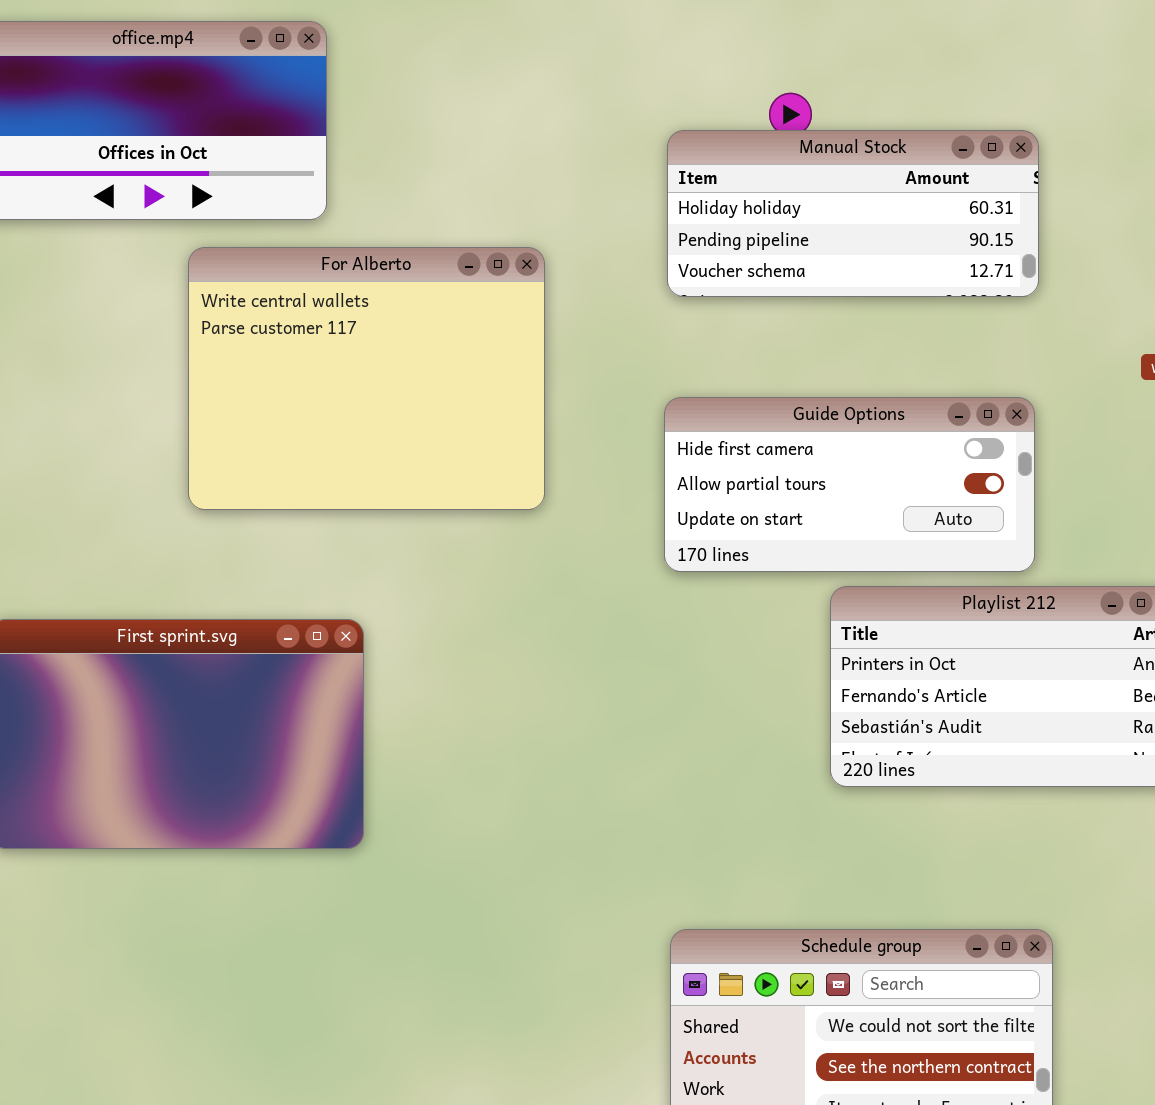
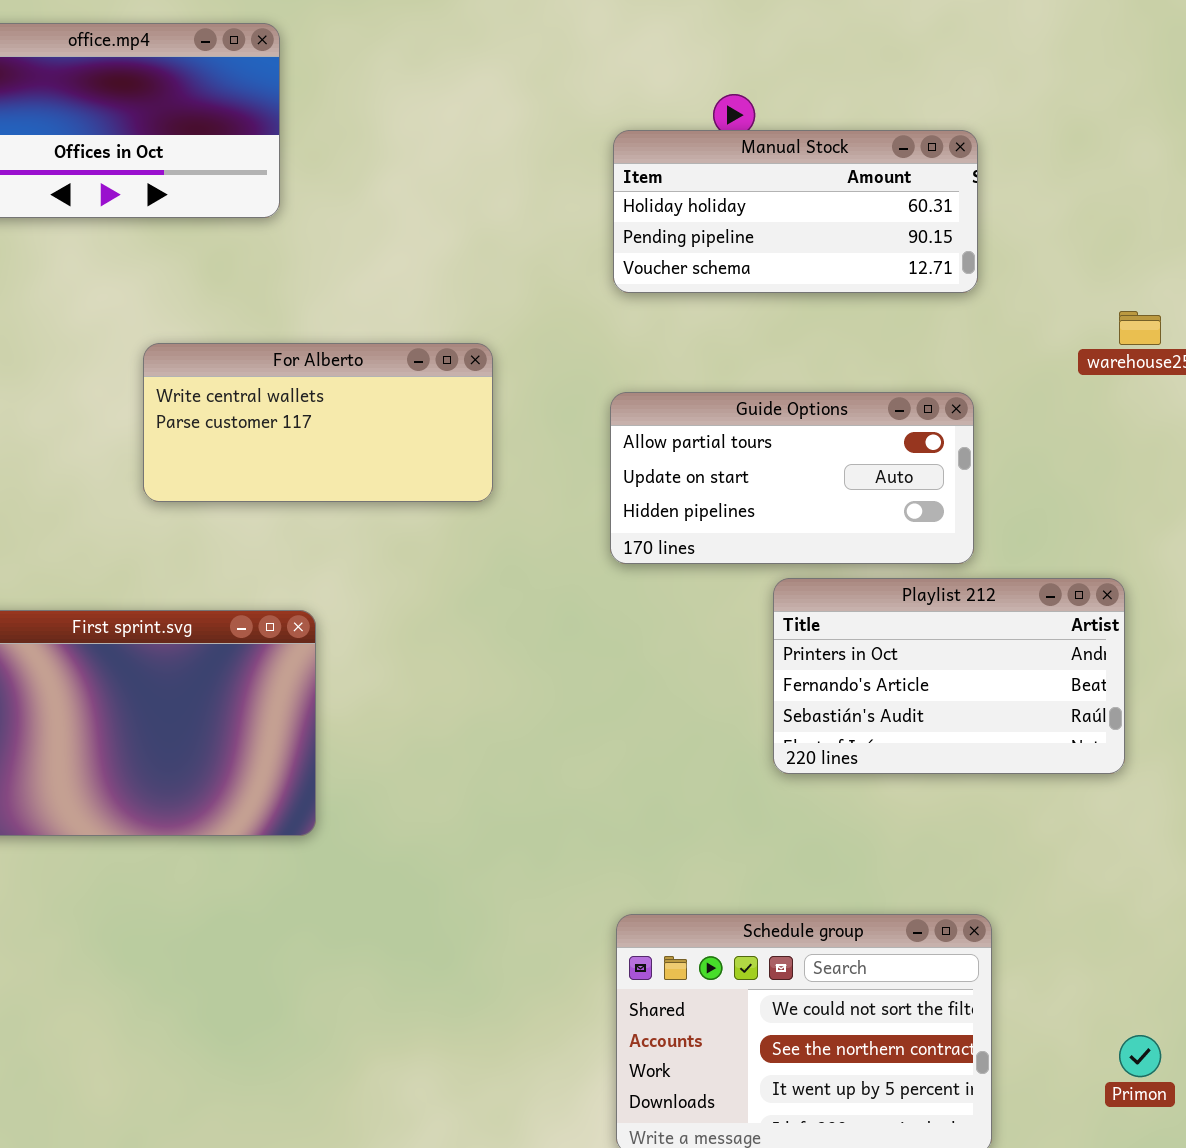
For Alberto: [188,247,545,510] -> [143,343,493,502], resized
Guide Options: [664,397,1035,572] -> [610,392,974,564], scrolled down 1 row

